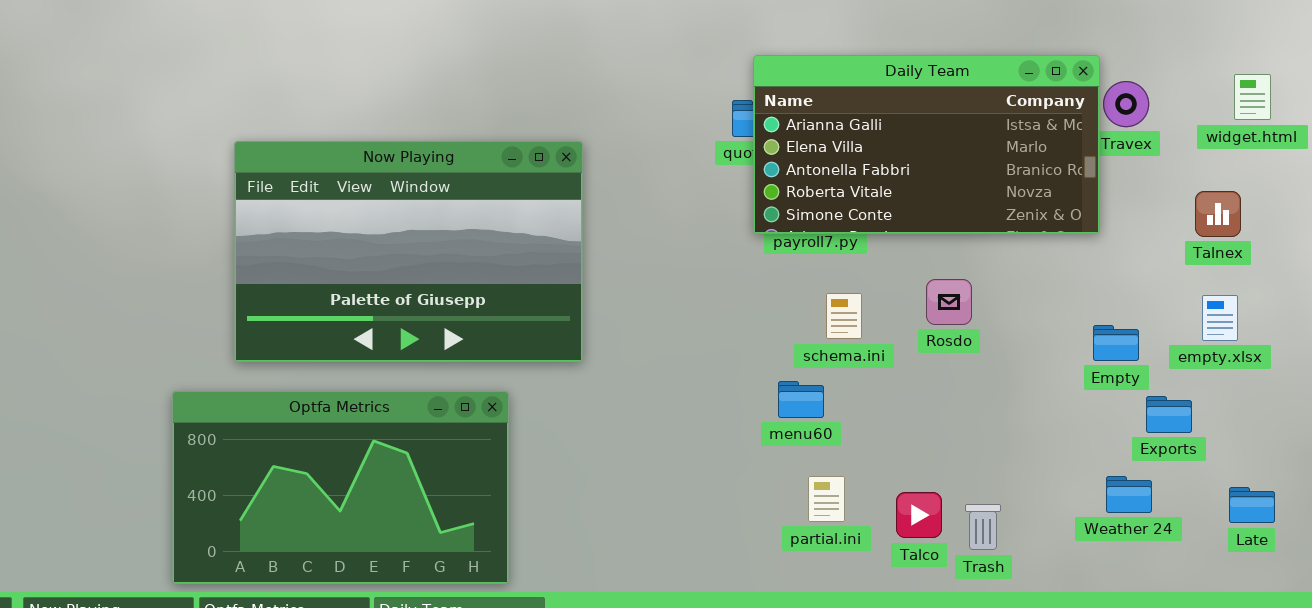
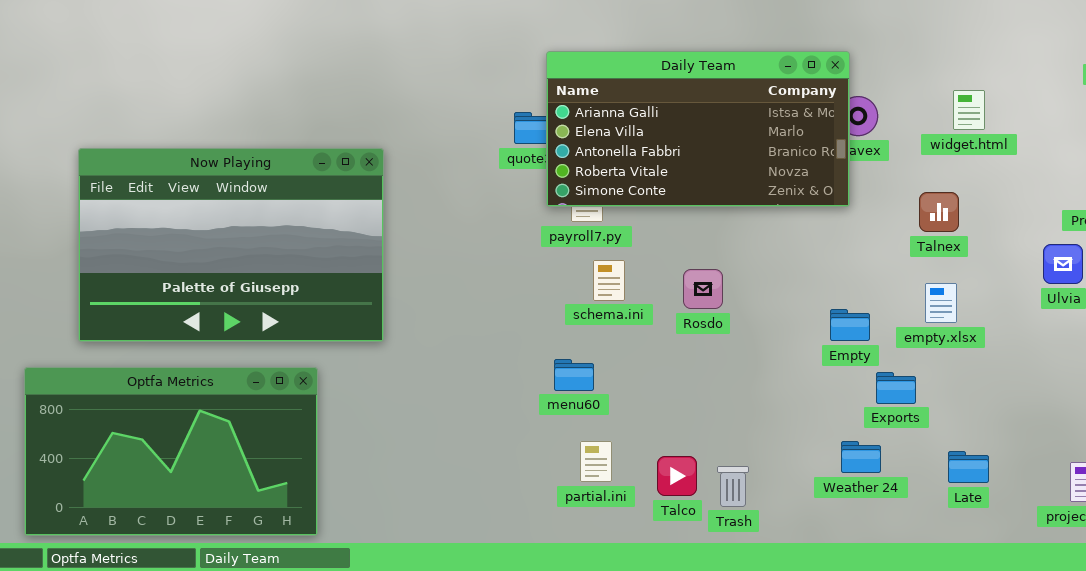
Daily Team: [753,55,1100,234] -> [546,51,850,207], moved
schema.ini: [826,293,862,339] -> [593,260,625,301], moved

